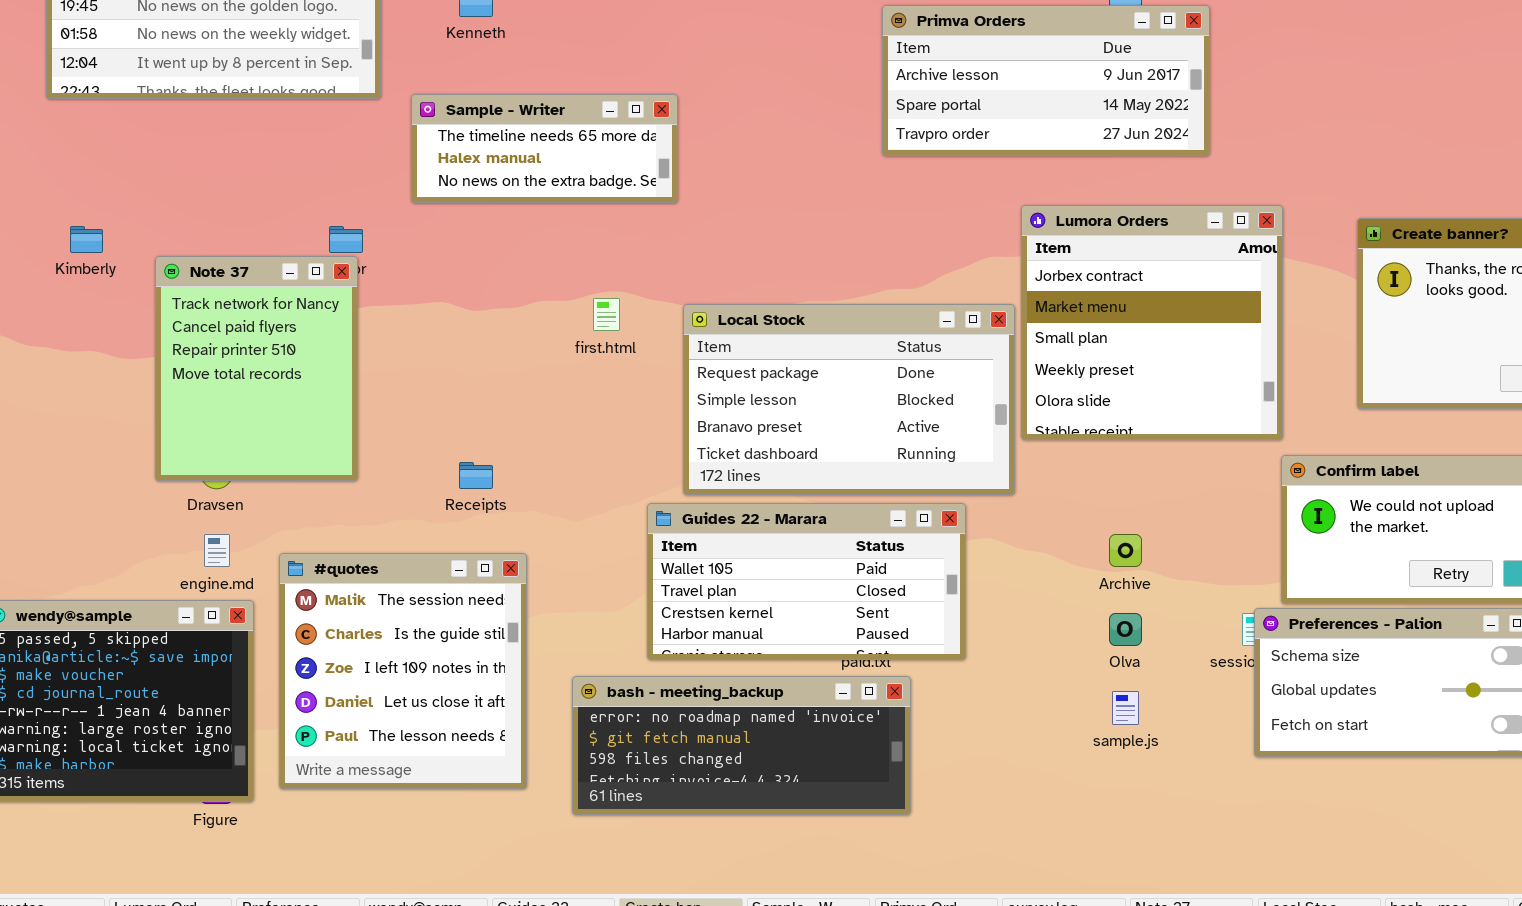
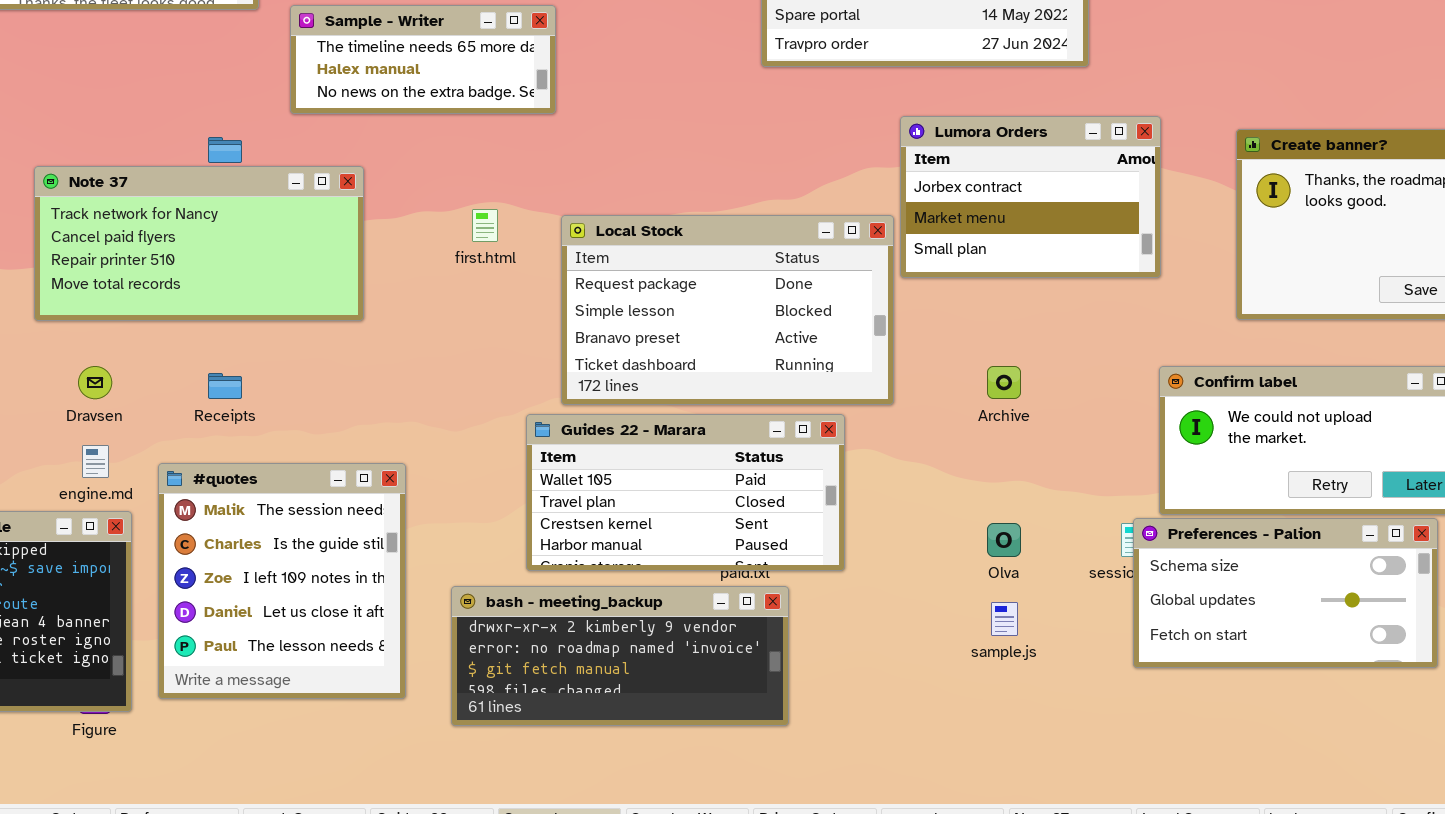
Lumora Orders: [1021,205,1283,440] -> [900,116,1161,278], resized
Note 37: [155,256,358,481] -> [34,166,364,321], resized
Receipts: [459,462,493,489] -> [208,373,242,399], moved
Archive: [1109,534,1142,567] -> [987,366,1021,399], moved
bash - meeting_backup: [572,676,911,815] -> [451,586,789,726], scrolled up 1 row

